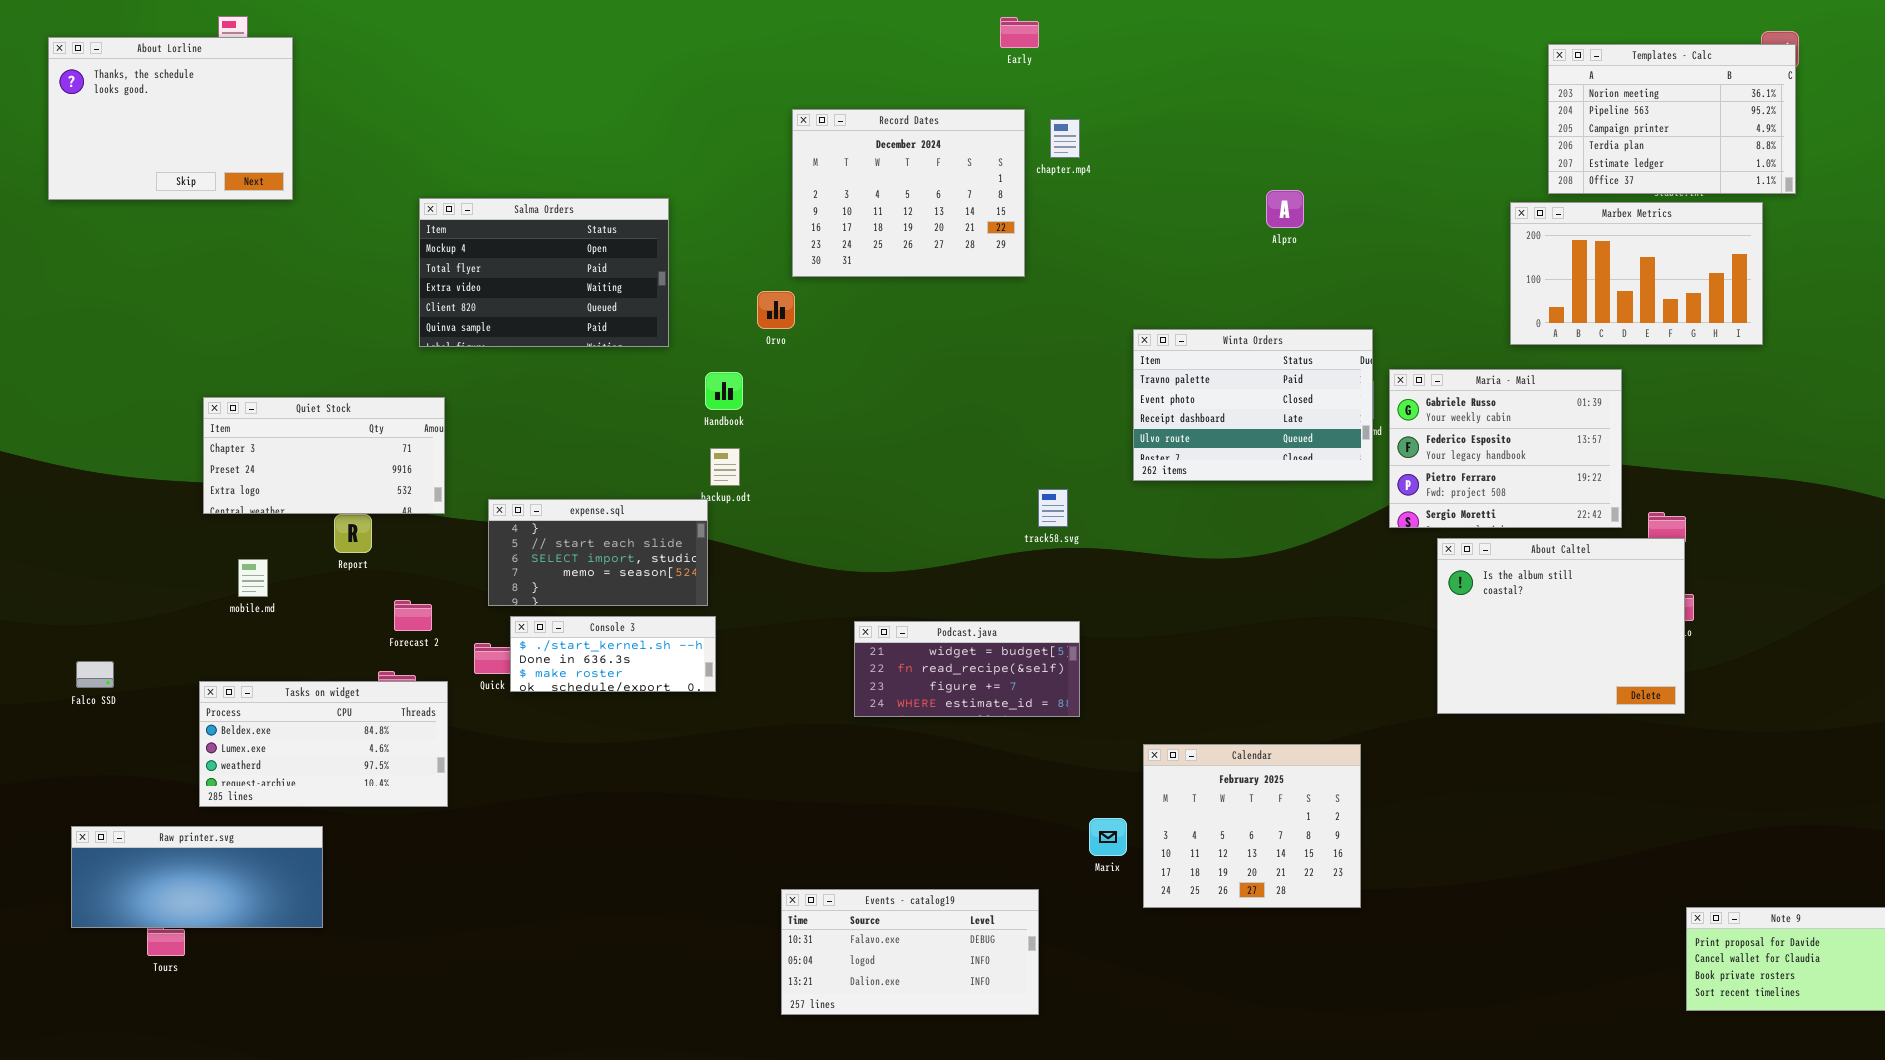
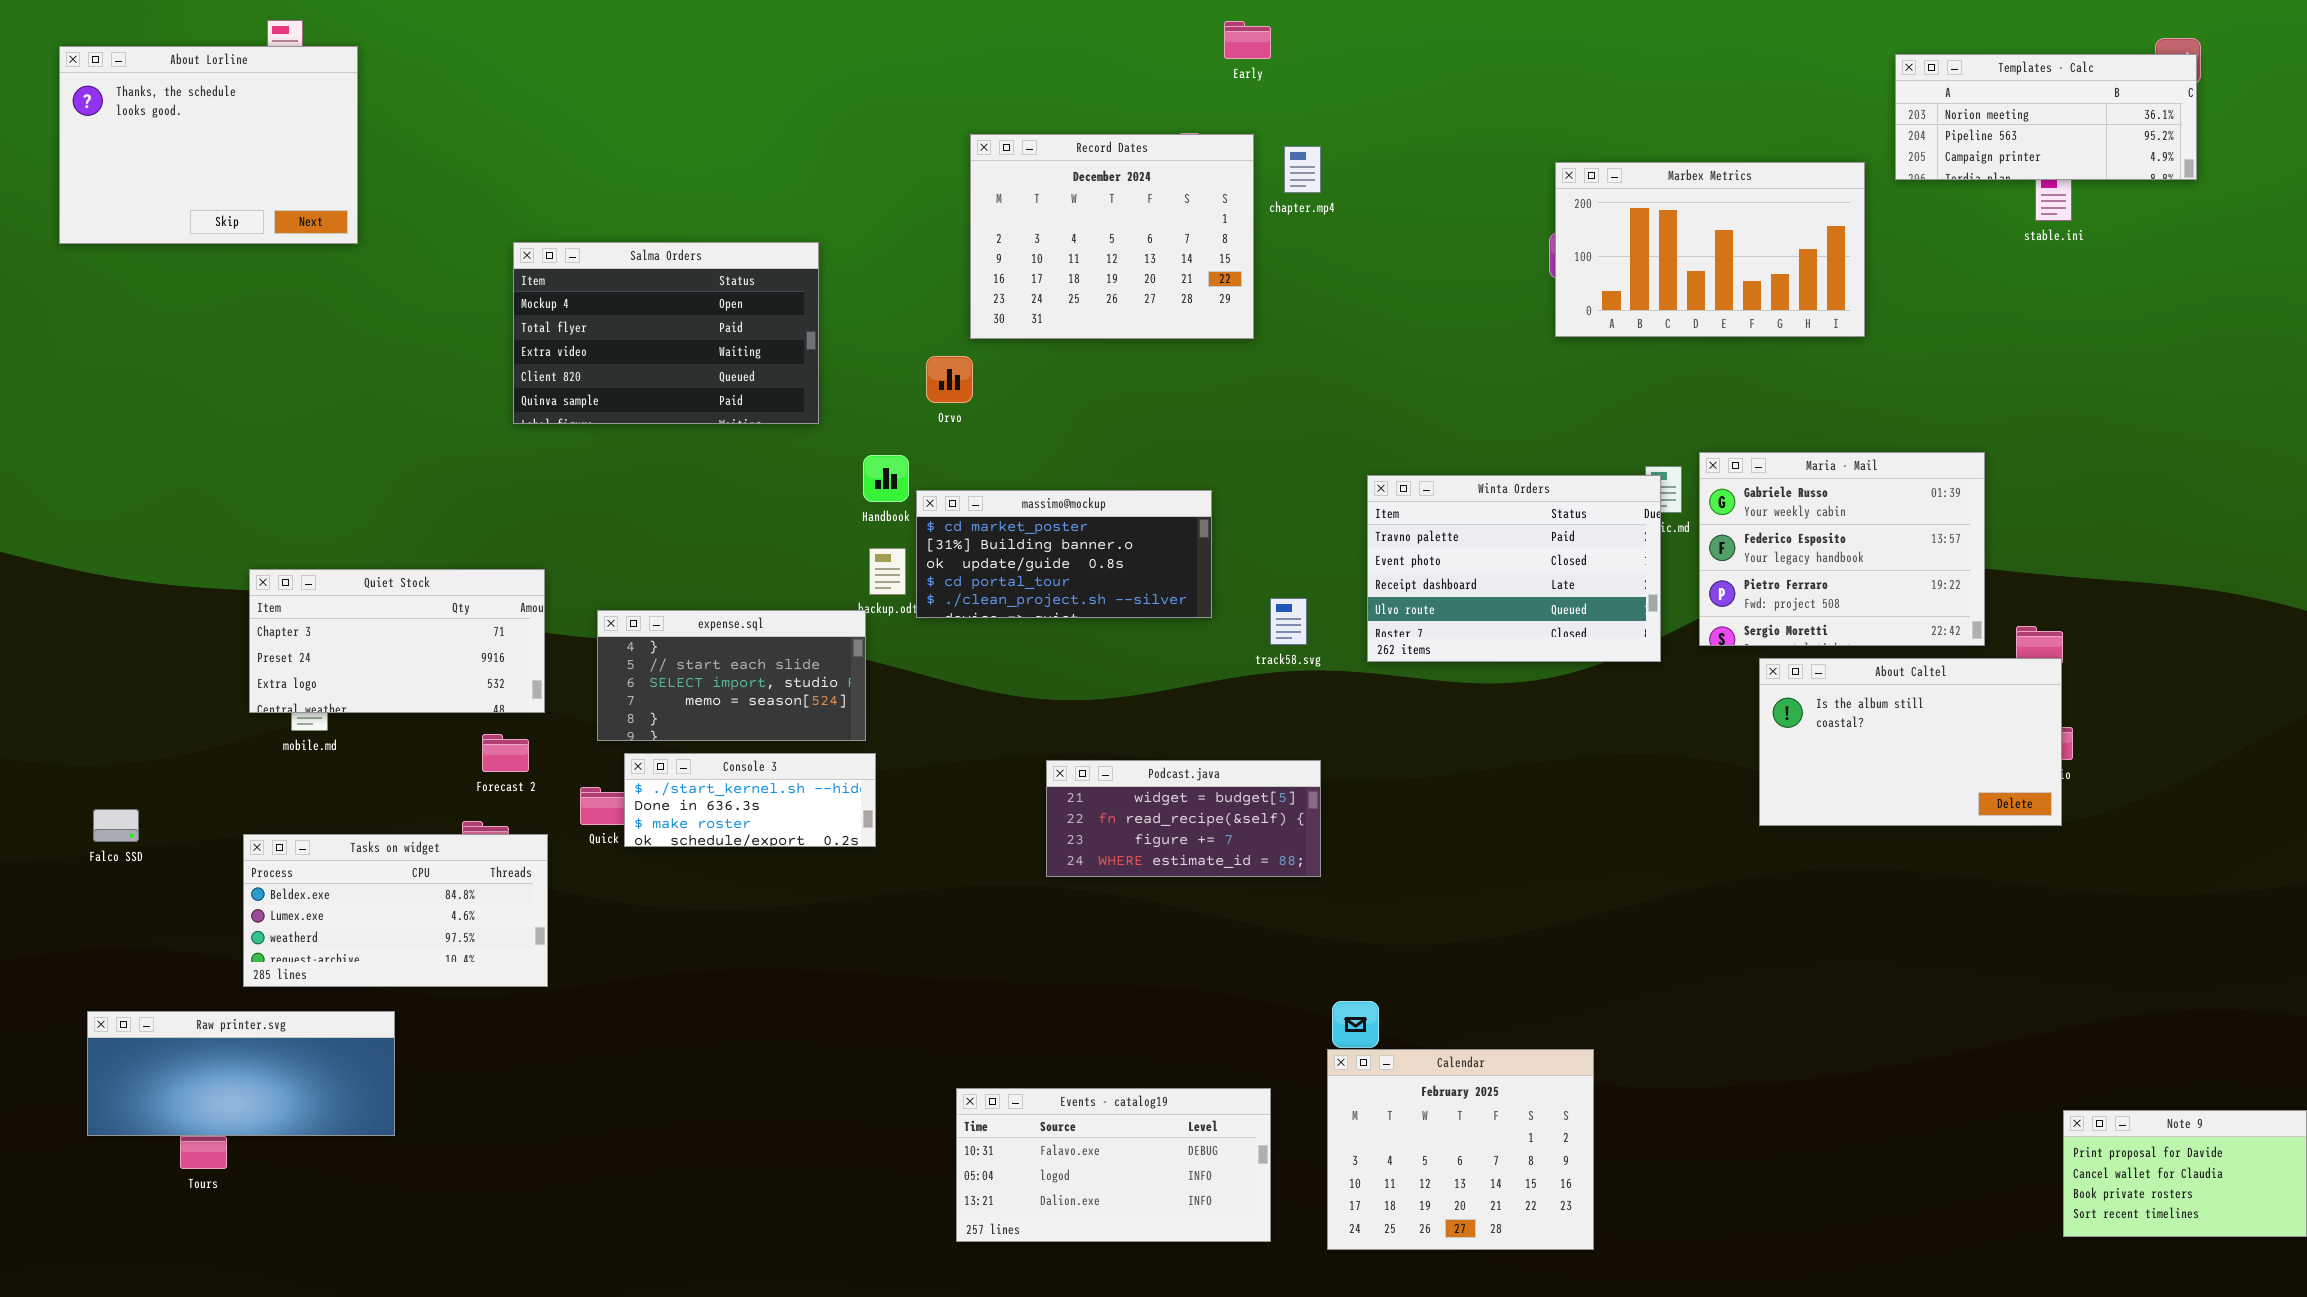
Templates - Calc: [1548,44,1796,194] -> [1895,54,2197,180], resized
Marbex Metrics: [1510,202,1763,345] -> [1555,162,1865,337], moved
Winta Orders: [1133,329,1373,481] -> [1367,475,1661,662], moved
Quiet Stock: [203,397,445,514] -> [249,569,545,713], moved
massimo@mockup: none -> [916,490,1212,618], opened
About Caltel: [1437,538,1685,714] -> [1759,658,2062,826], resized
Calendar: [1143,744,1361,908] -> [1327,1049,1594,1250], moved

